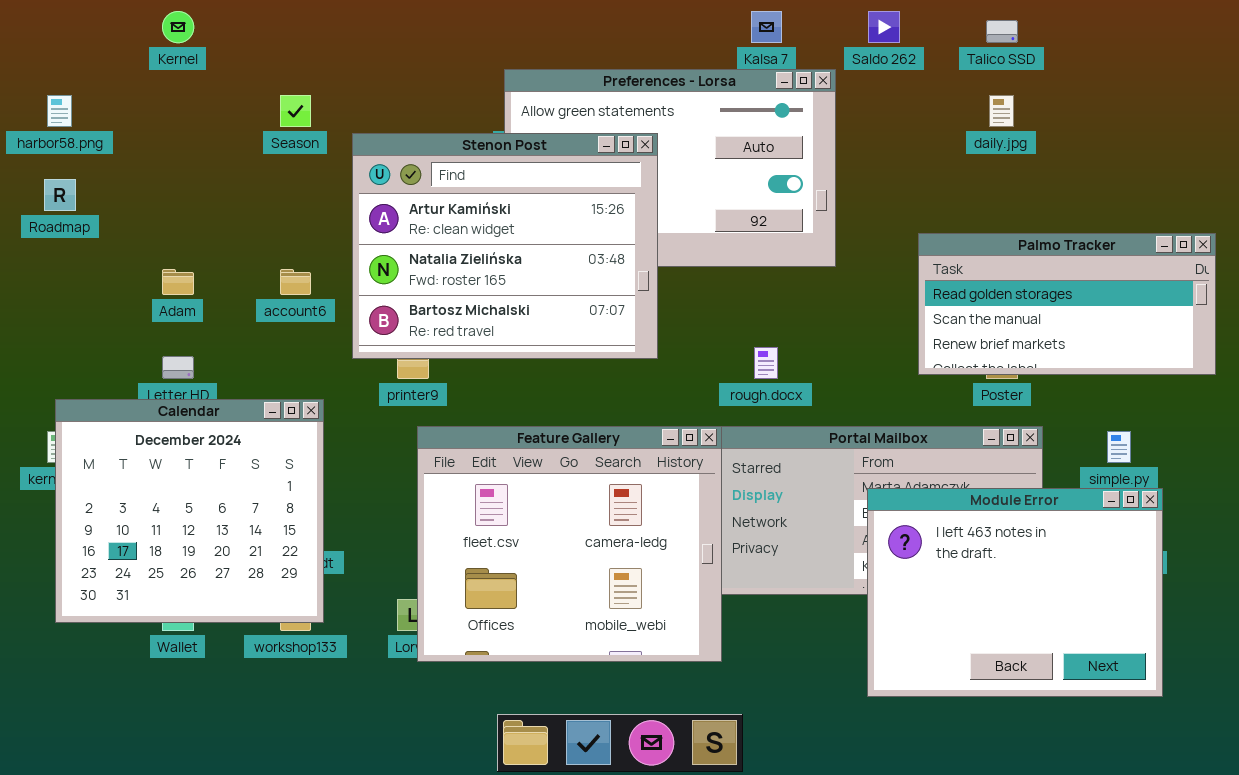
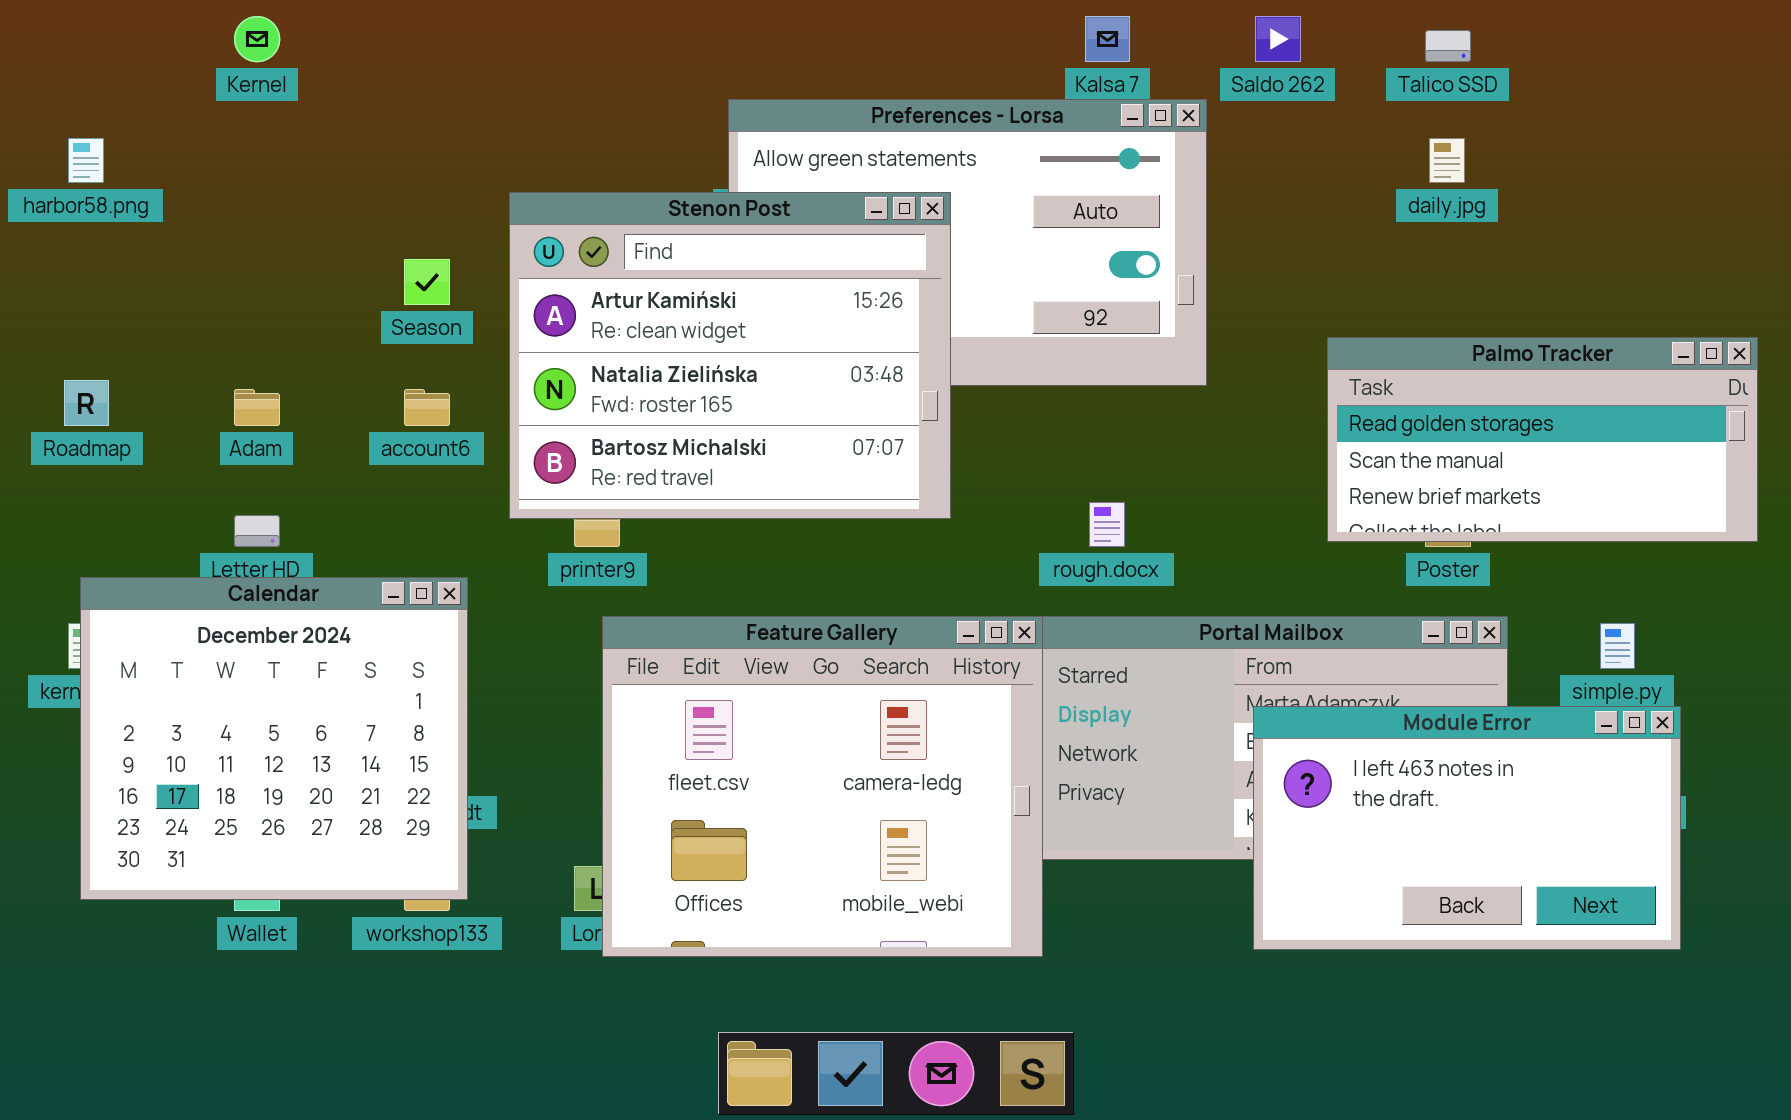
Season: [280,95,311,127] -> [404,259,450,305], moved
Roadmap: [44,179,76,211] -> [64,380,109,426], moved
Module Error: [867,488,1163,697] -> [1253,706,1681,950], resized

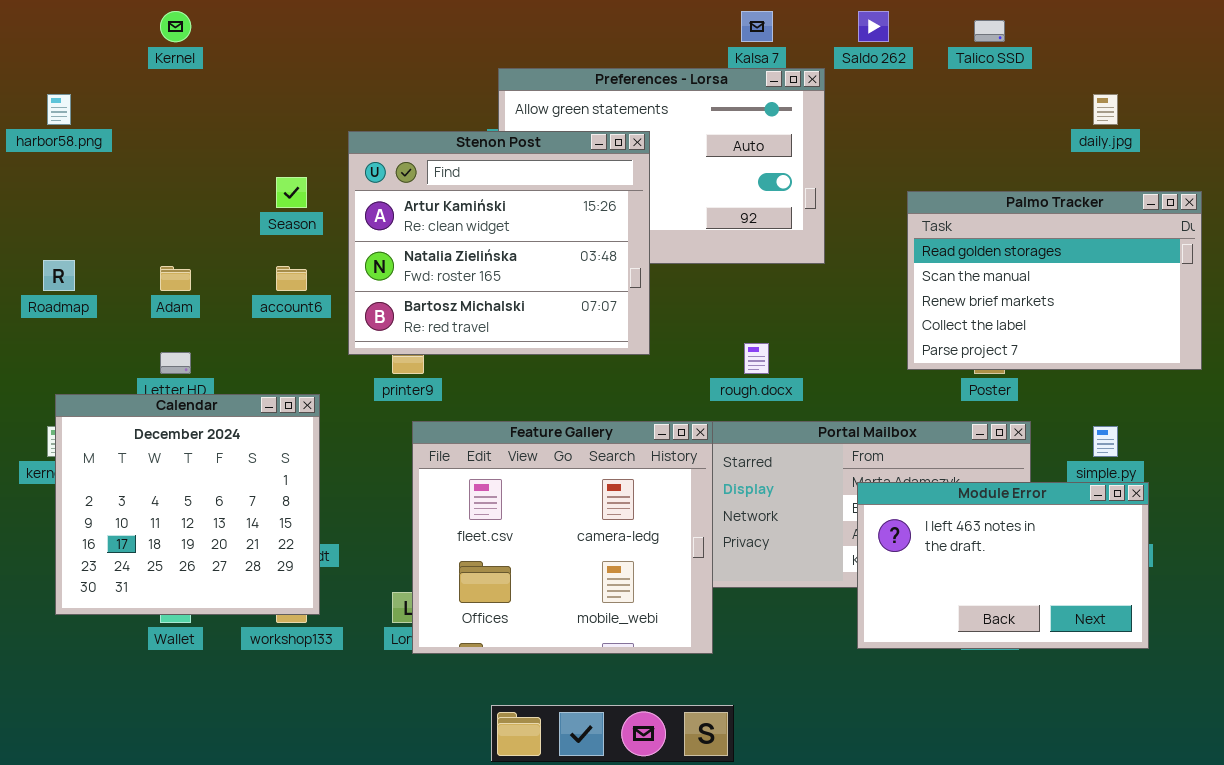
daily.jpg: [1429,138,1465,183] -> [1093,94,1118,125], moved
Palmo Tracker: [1327,337,1758,542] -> [907,191,1202,370], resized

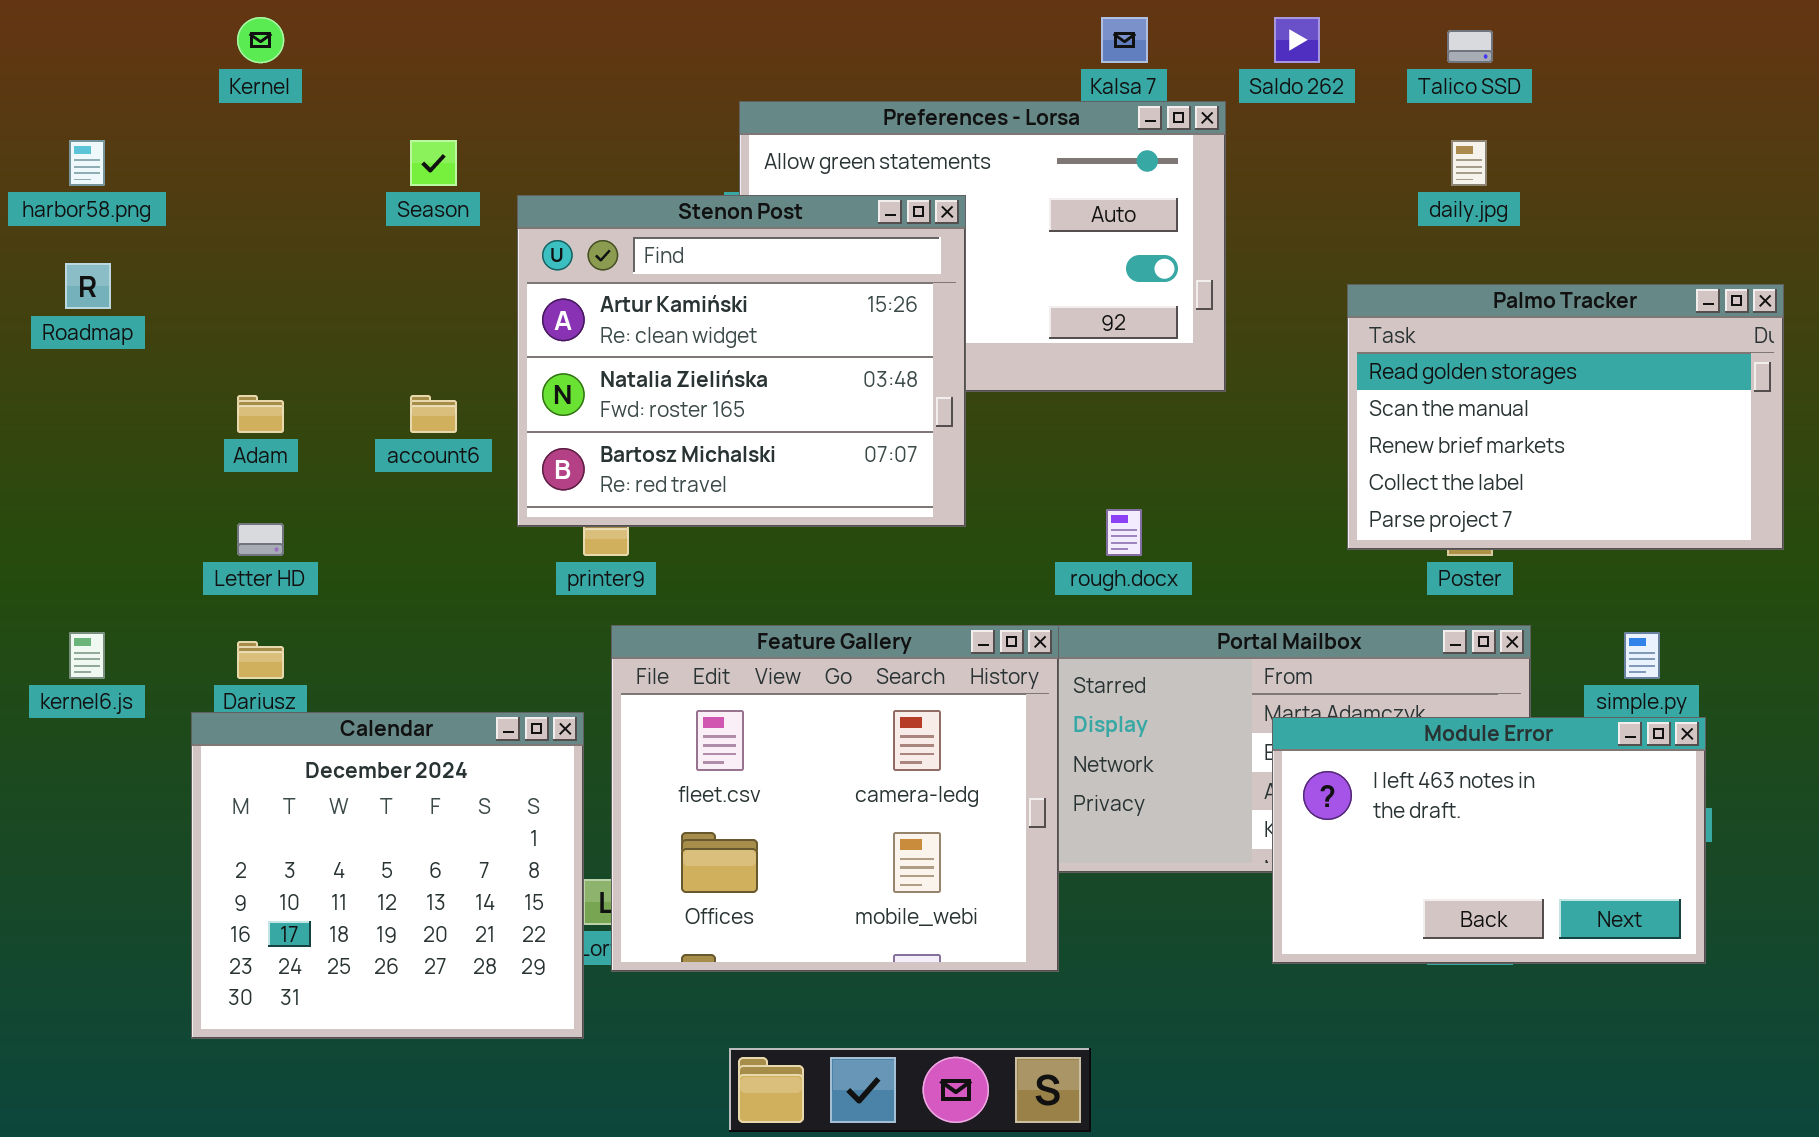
daily.jpg: [1093,94,1118,125] -> [1451,140,1487,186], moved
Season: [276,177,307,208] -> [410,140,457,186], moved
Roadmap: [43,260,75,291] -> [65,263,111,309], moved
Calendar: [55,394,320,615] -> [191,712,584,1039], moved

